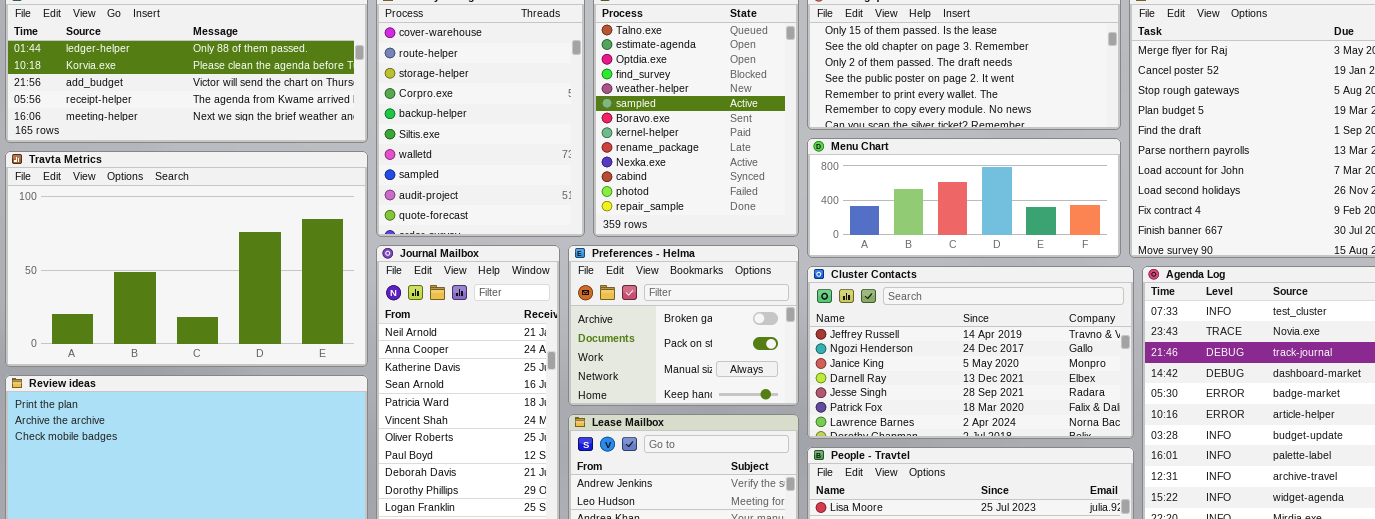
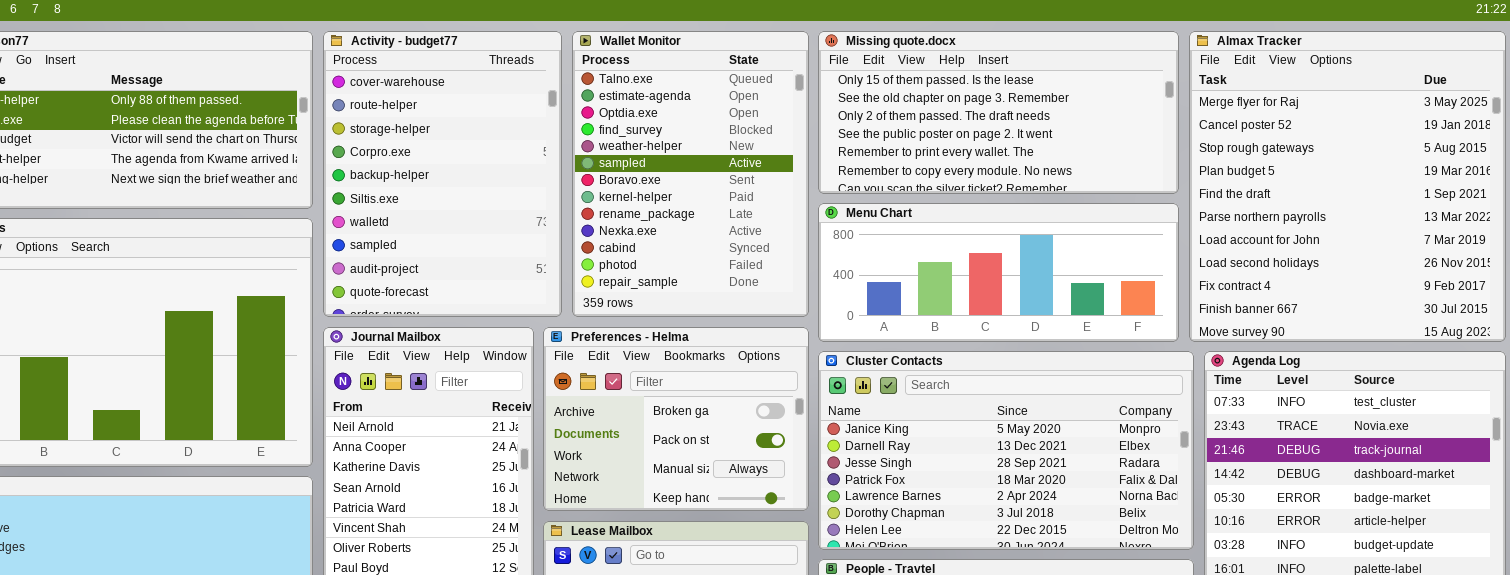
Cluster Contacts: [807,266,1134,439] -> [818,351,1194,550], scrolled down 2 rows

